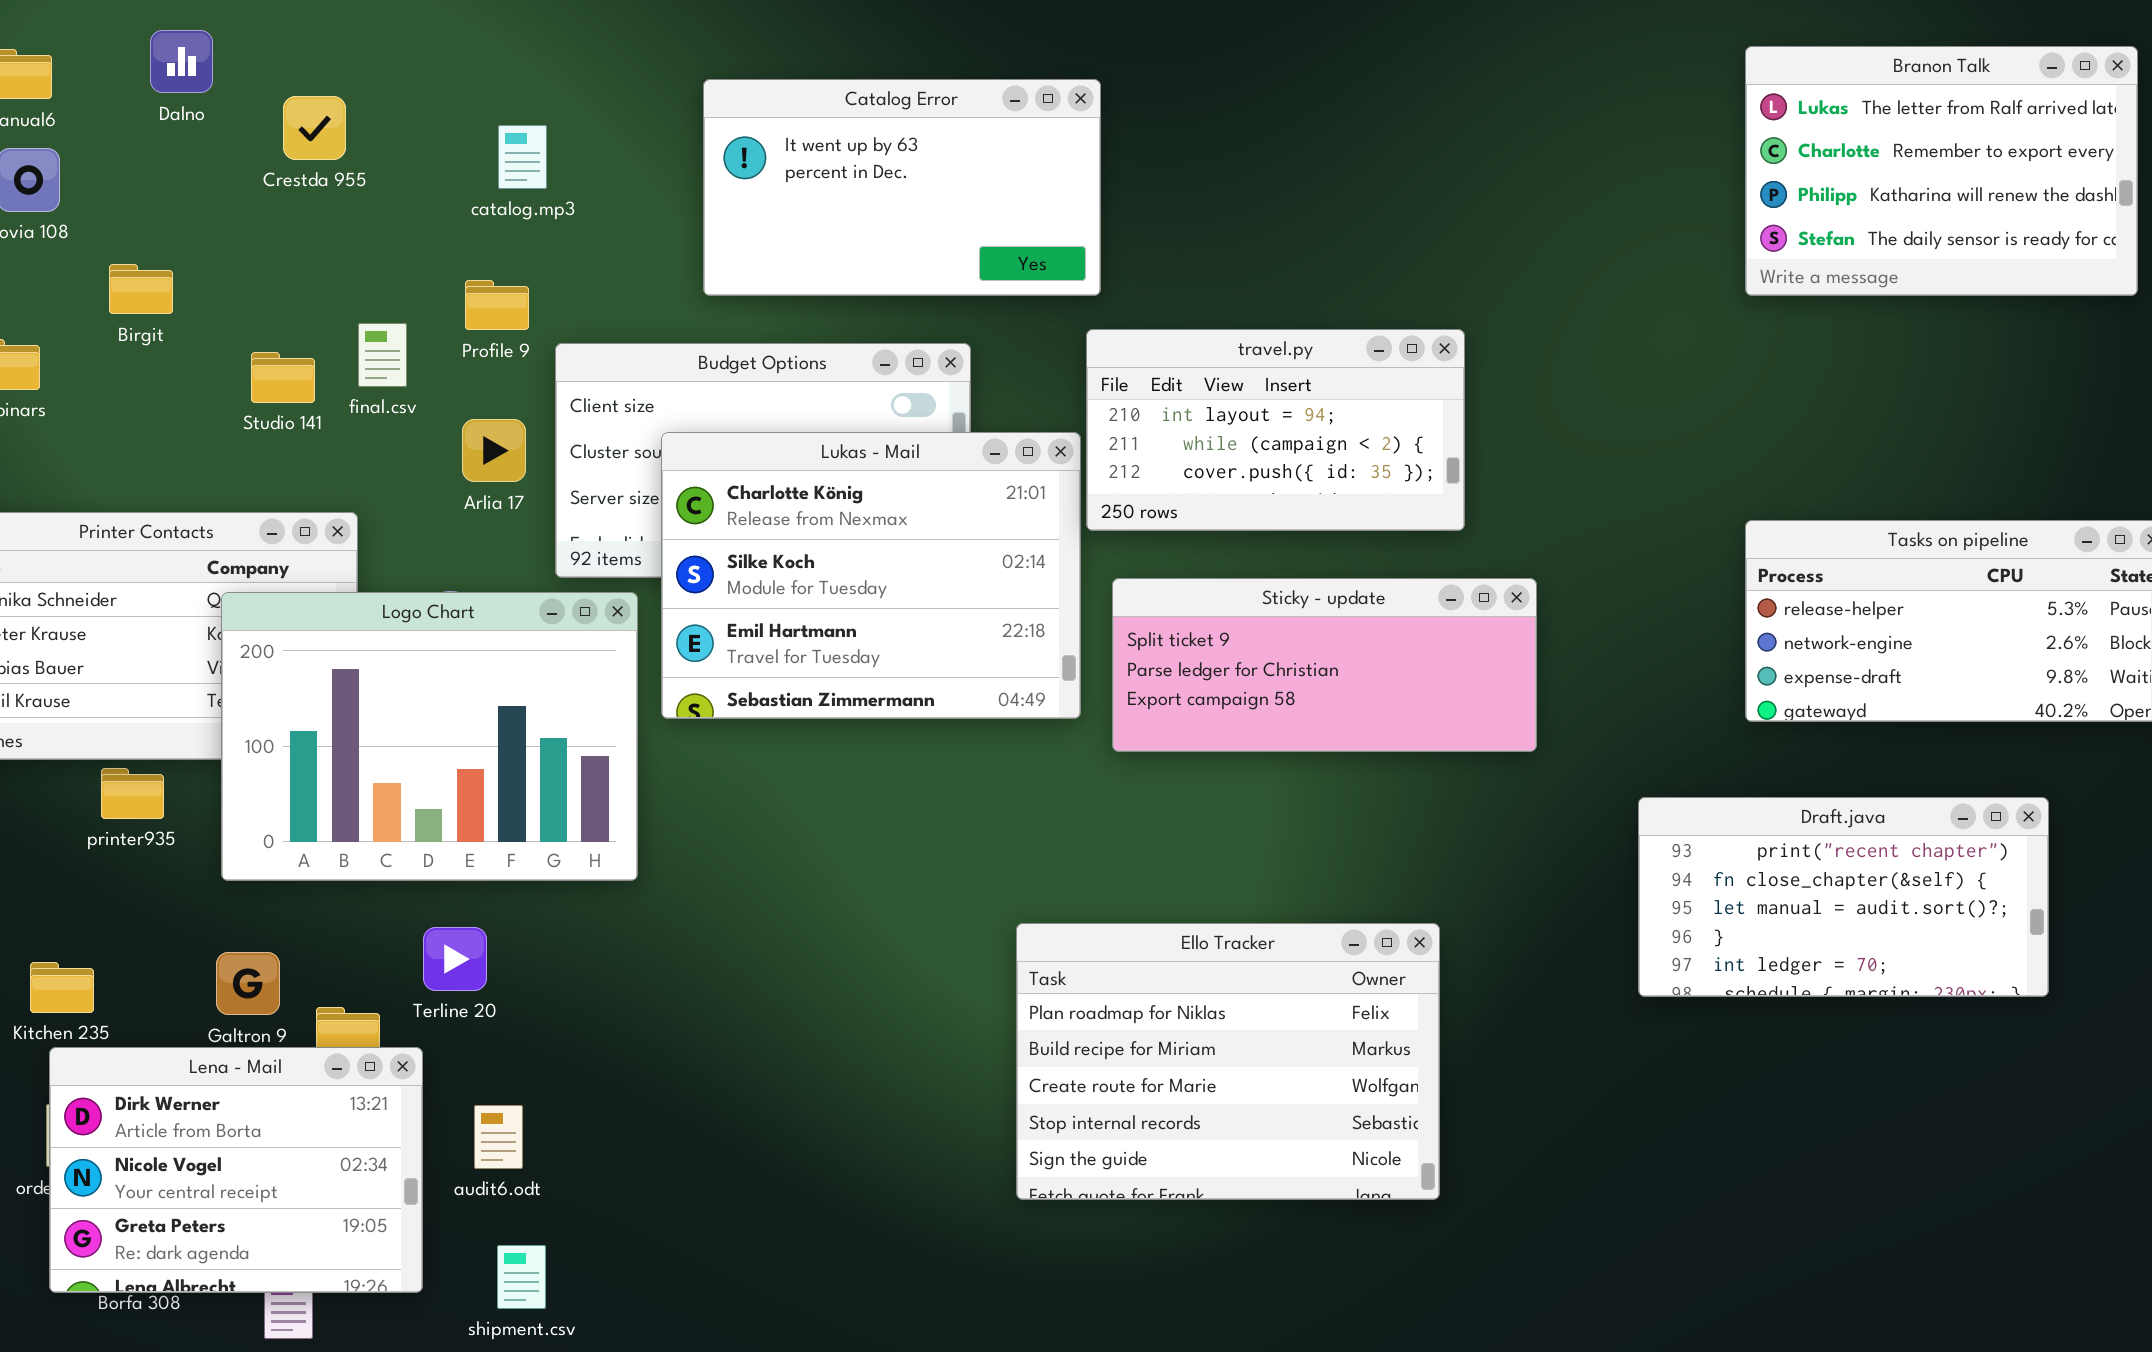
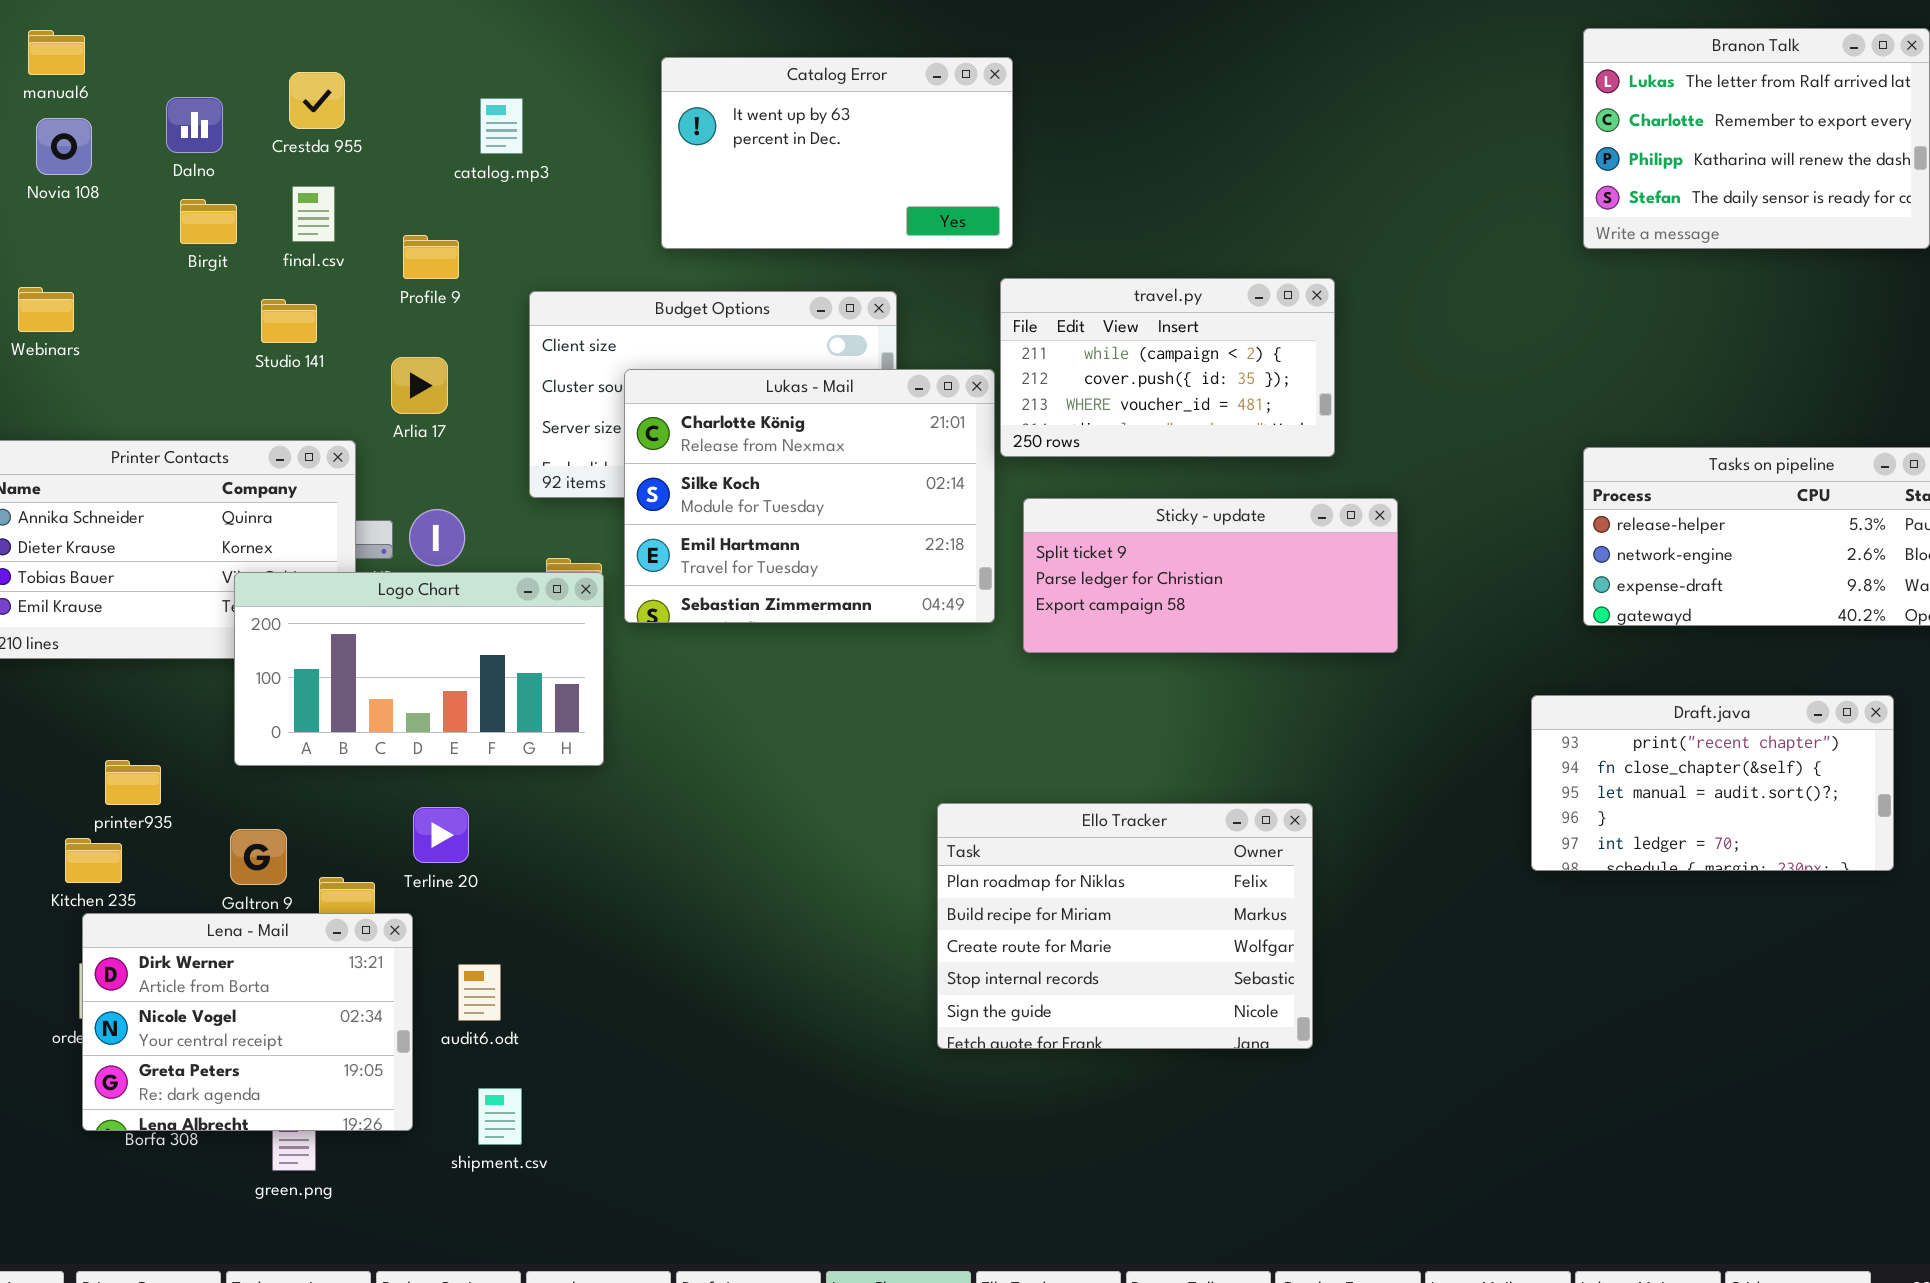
Dalno: [150,30,213,93] -> [166,97,223,153], moved
Birgit: [109,264,173,314] -> [180,199,237,244], moved
Profile 9: [465,280,529,330] -> [403,235,459,279], moved
final.csv: [358,323,407,387] -> [292,186,335,242], moved
travel.py: [1086,329,1465,531] -> [1000,278,1335,457], scrolled down 1 row
Arlia 17: [462,419,526,482] -> [391,357,448,414], moved
Logo Chart: [221,592,638,881] -> [234,572,604,766], resized
printer935: [101,768,164,819] -> [105,760,161,805], moved
Draft.java: [1638,797,2049,997] -> [1531,695,1894,871], moved

